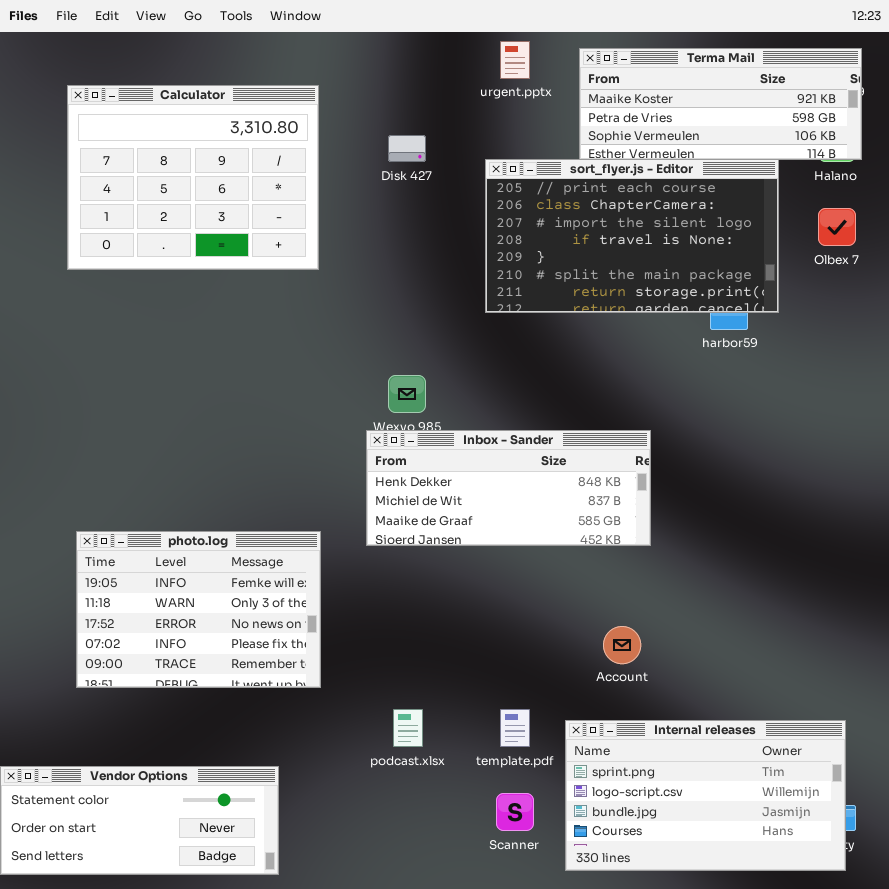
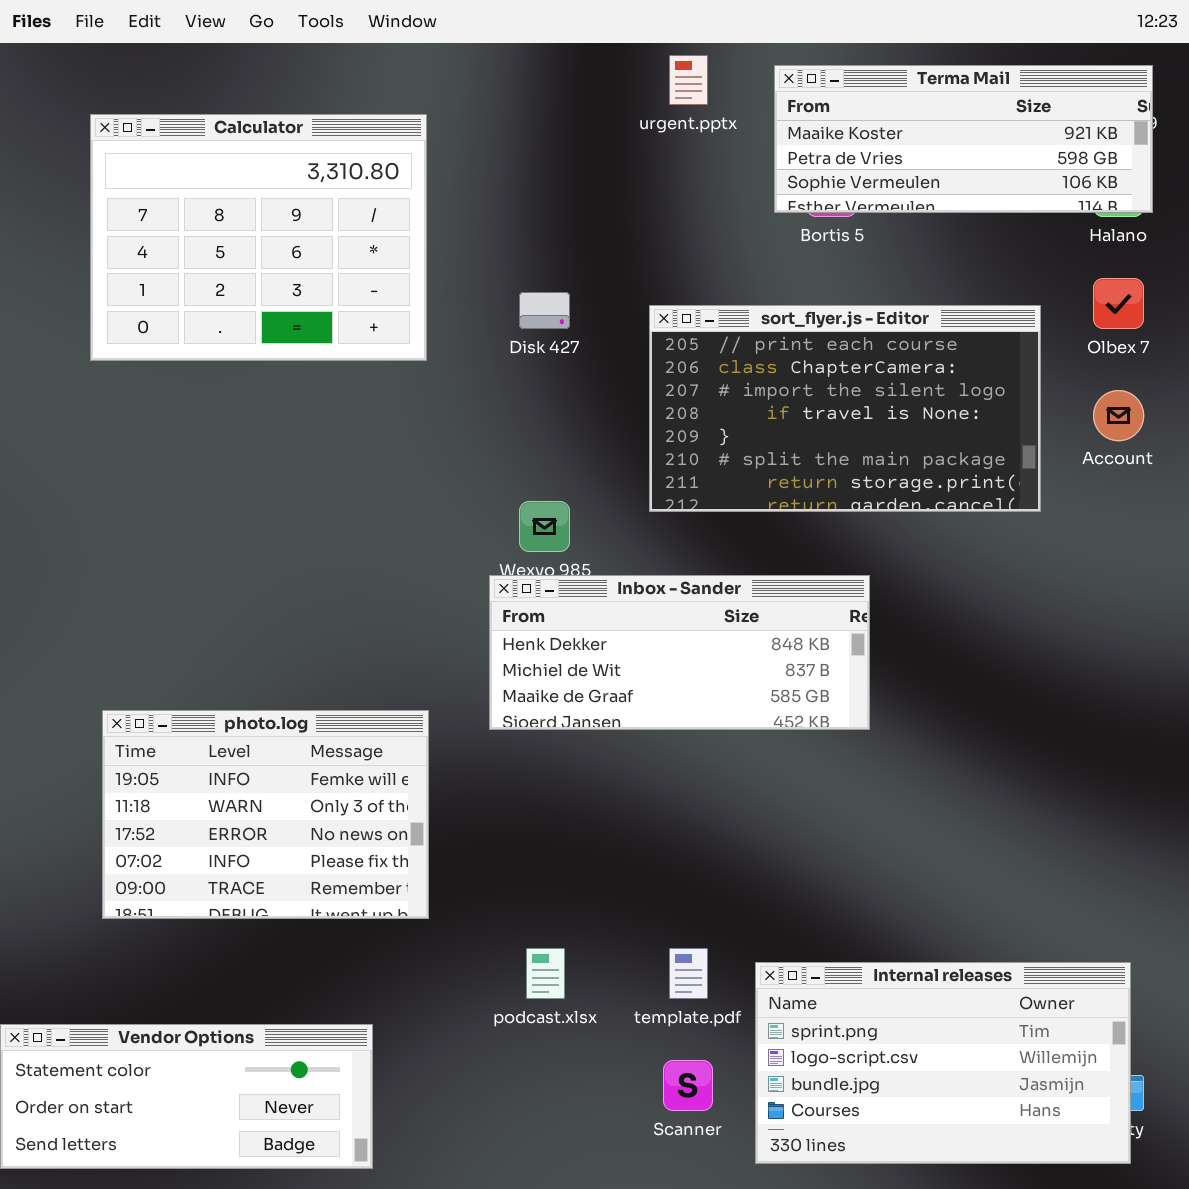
Disk 427: [388,135,426,162] -> [519,292,570,329], moved
sort_flyer.js - Editor: [485,159,779,313] -> [649,305,1041,512], moved
Account: [603,626,641,664] -> [1093,390,1144,441], moved

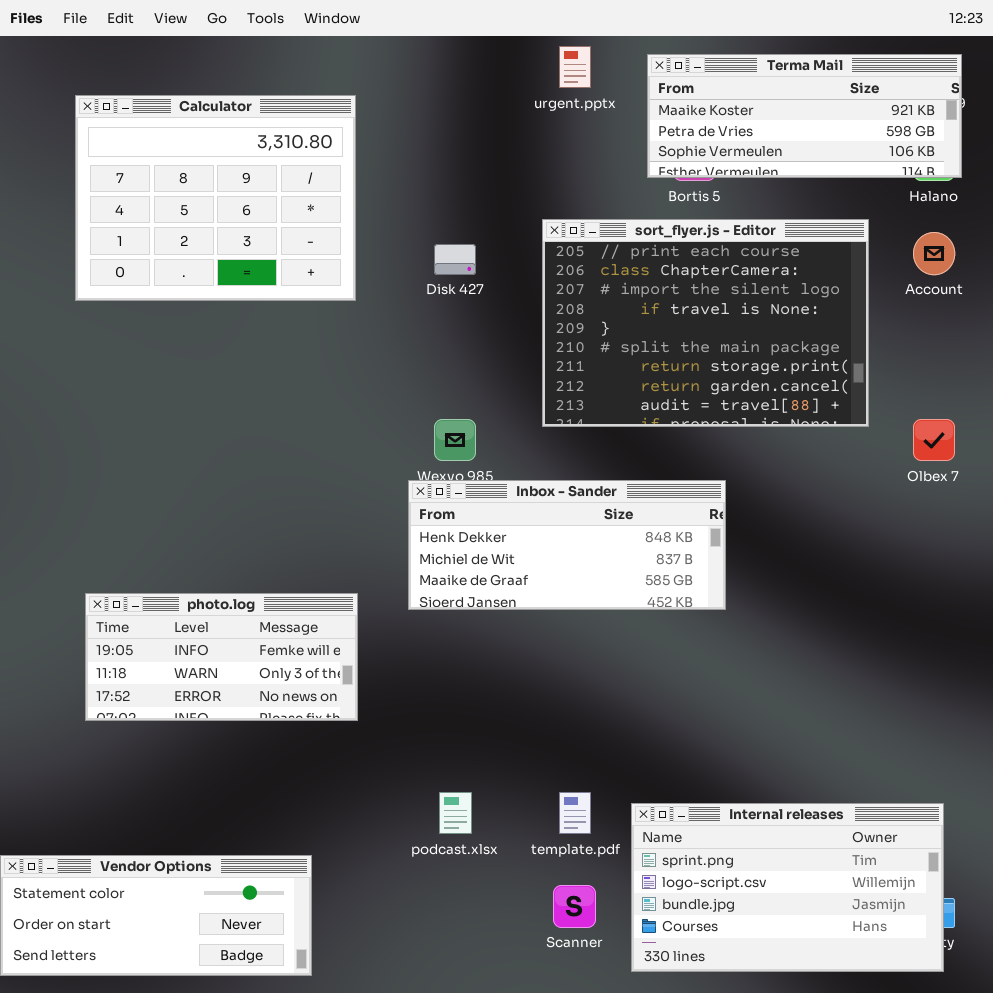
Olbex 7: [1093,278,1144,329] -> [913,419,955,461], moved
sort_flyer.js - Editor: [649,305,1041,512] -> [542,219,869,427], resized
Account: [1093,390,1144,441] -> [913,232,955,275], moved
photo.log: [102,710,429,919] -> [85,593,358,721], resized

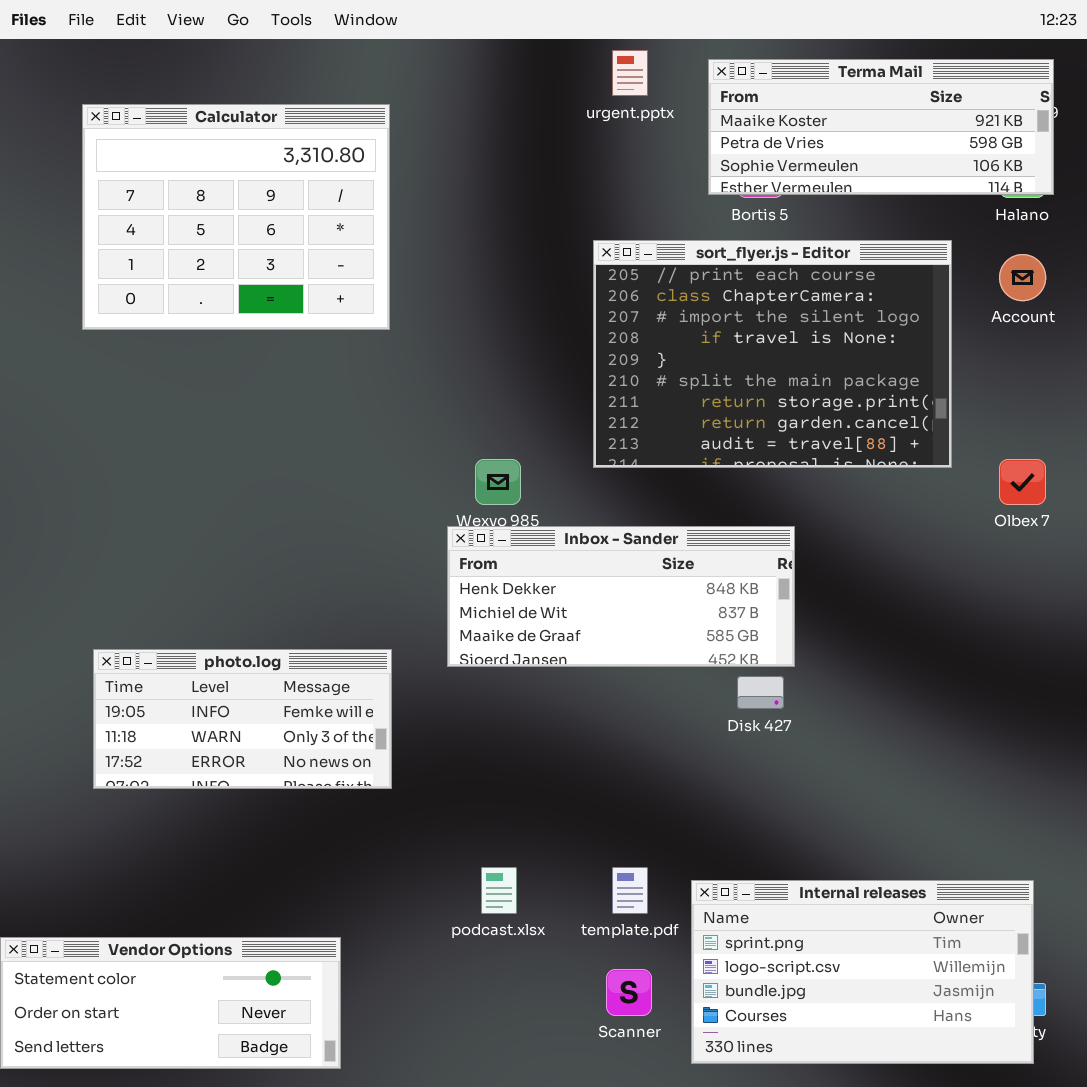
Disk 427: [434,244,476,275] -> [737,676,784,709], moved

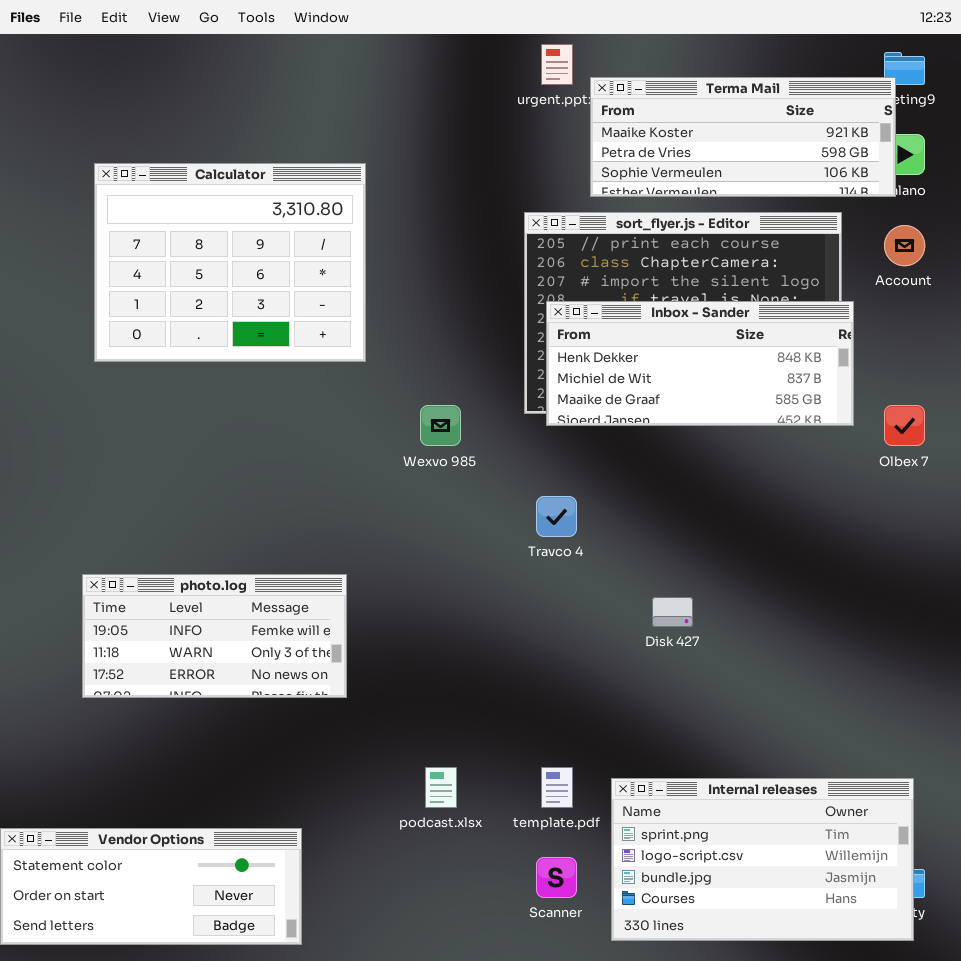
Terma Mail: [708,59,1054,195] -> [590,77,896,197], moved
Calculator: [82,104,390,330] -> [94,163,366,362], moved
Inbox - Sander: [447,526,795,667] -> [546,301,854,426], moved

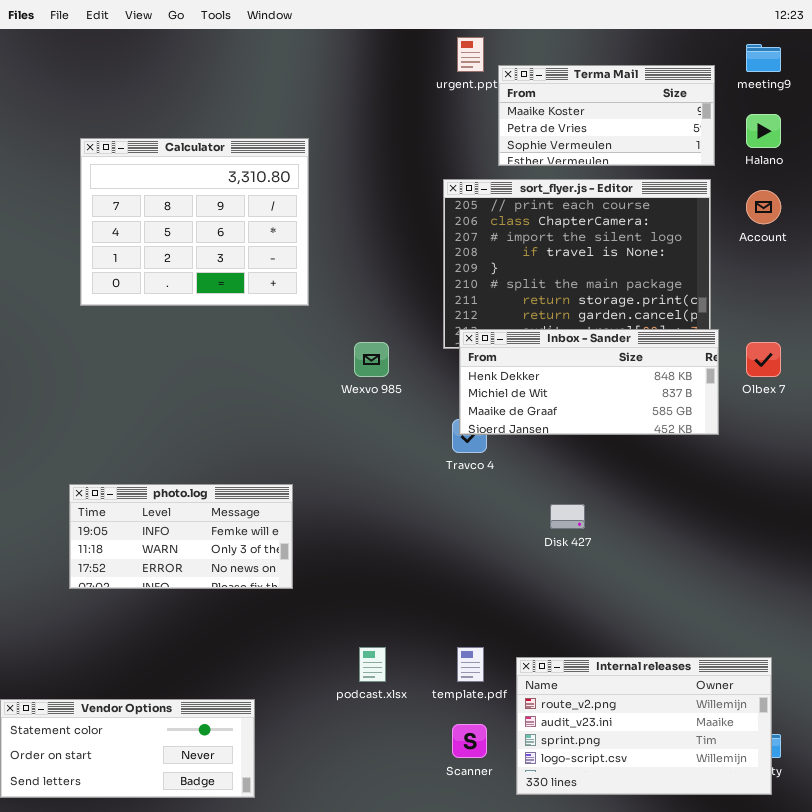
Terma Mail: [590,77,896,197] -> [498,65,715,166], resized
Inbox - Sander: [546,301,854,426] -> [459,329,719,435], moved
Internal releases: [611,778,914,941] -> [516,657,772,795], scrolled up 2 rows

